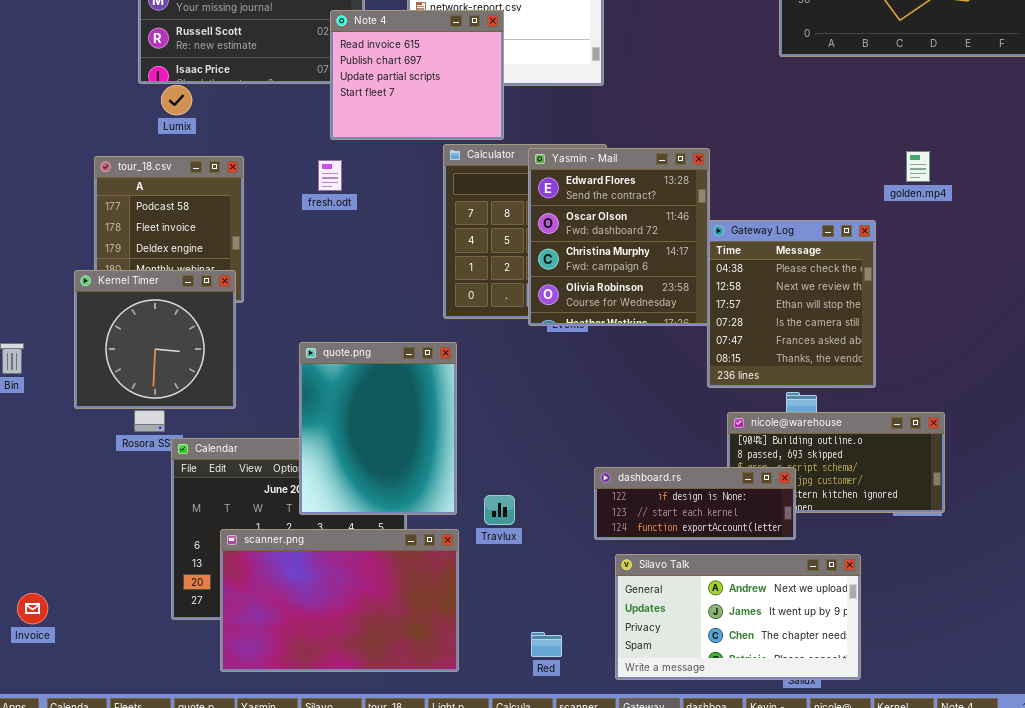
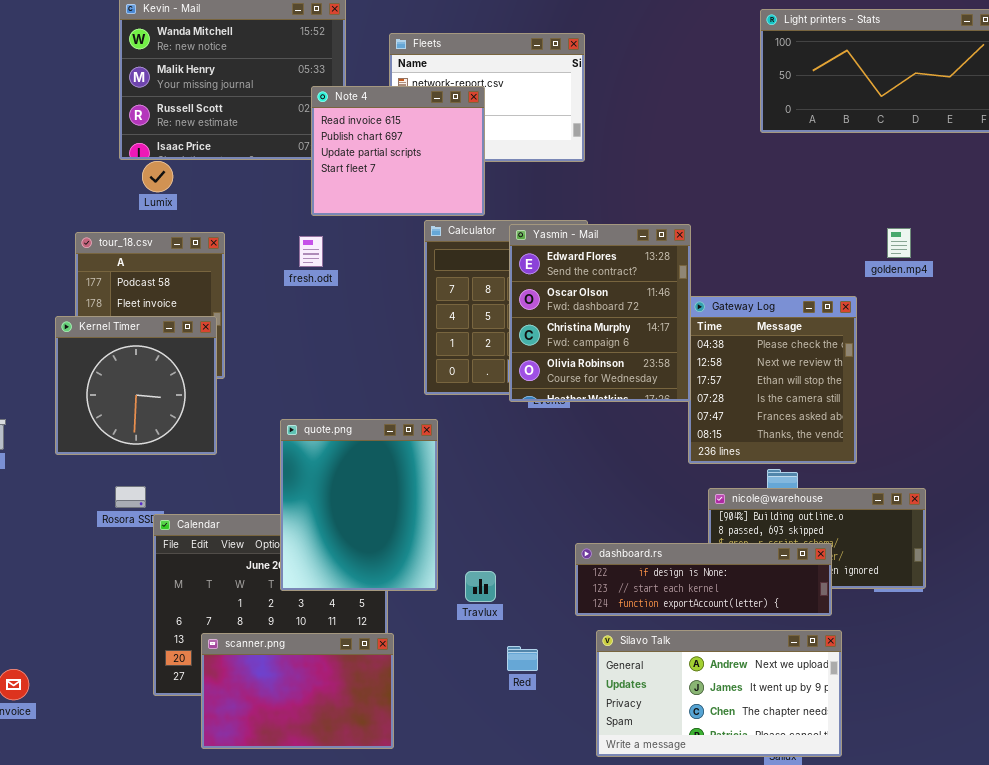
Kernel Timer: [74,270,236,409] -> [55,316,217,455], moved
dashboard.rs: [594,467,796,540] -> [575,543,832,616], resized
scanner.png: [220,529,459,672] -> [201,633,394,749], resized
Red: [531,632,562,657] -> [507,646,538,671], moved

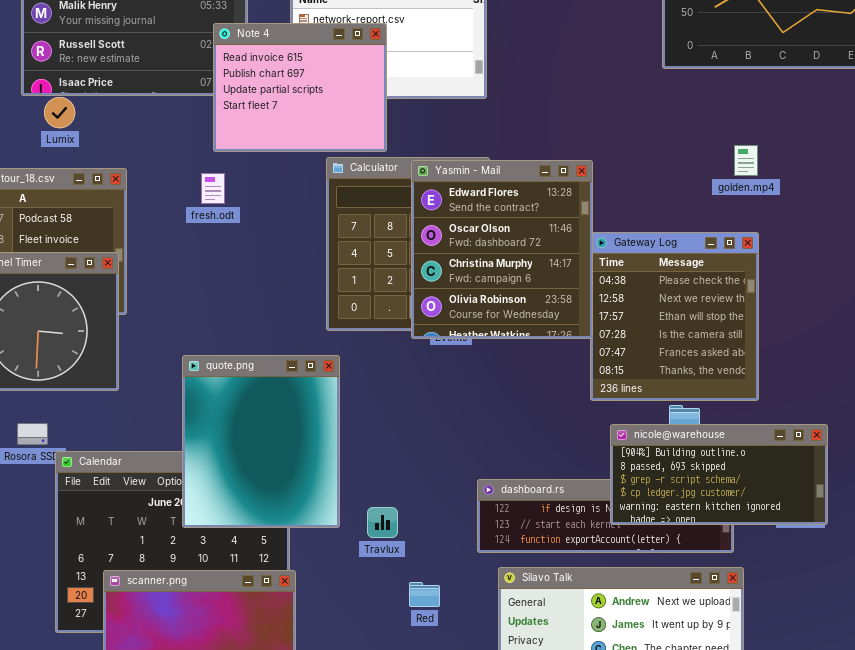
golden.mp4: [887,228,911,258] -> [734,145,758,176], moved
nicole@warehouse: [708,488,926,589] -> [610,424,828,525], raised

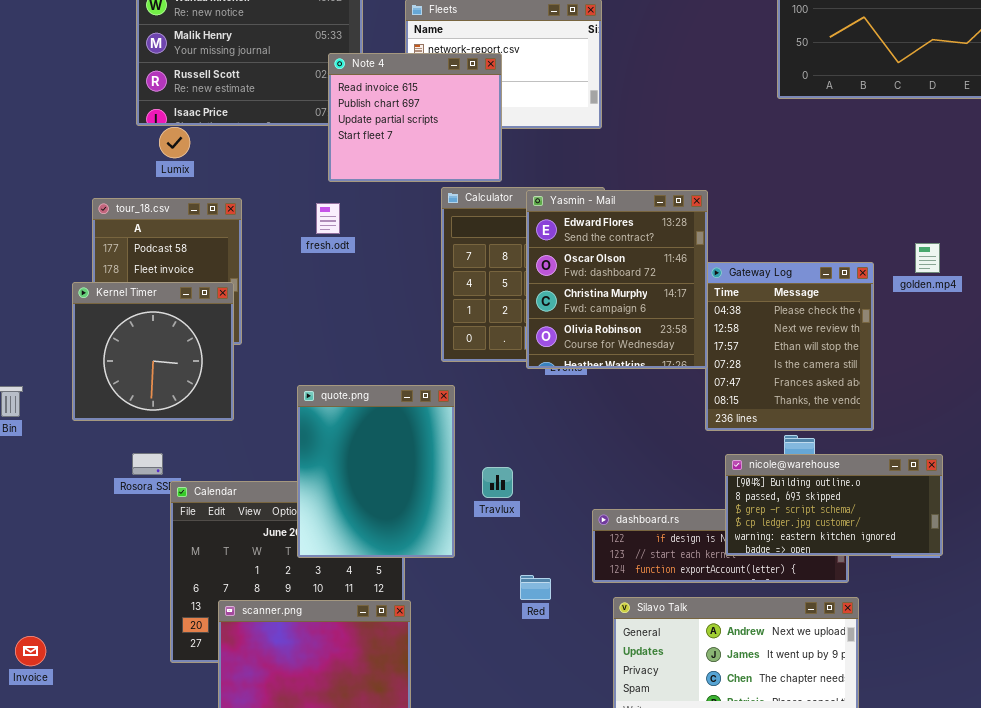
golden.mp4: [734,145,758,176] -> [915,243,940,273], moved
Travlux: [367,507,398,538] -> [482,467,513,498], moved
Red: [409,582,440,607] -> [520,575,551,600], moved

